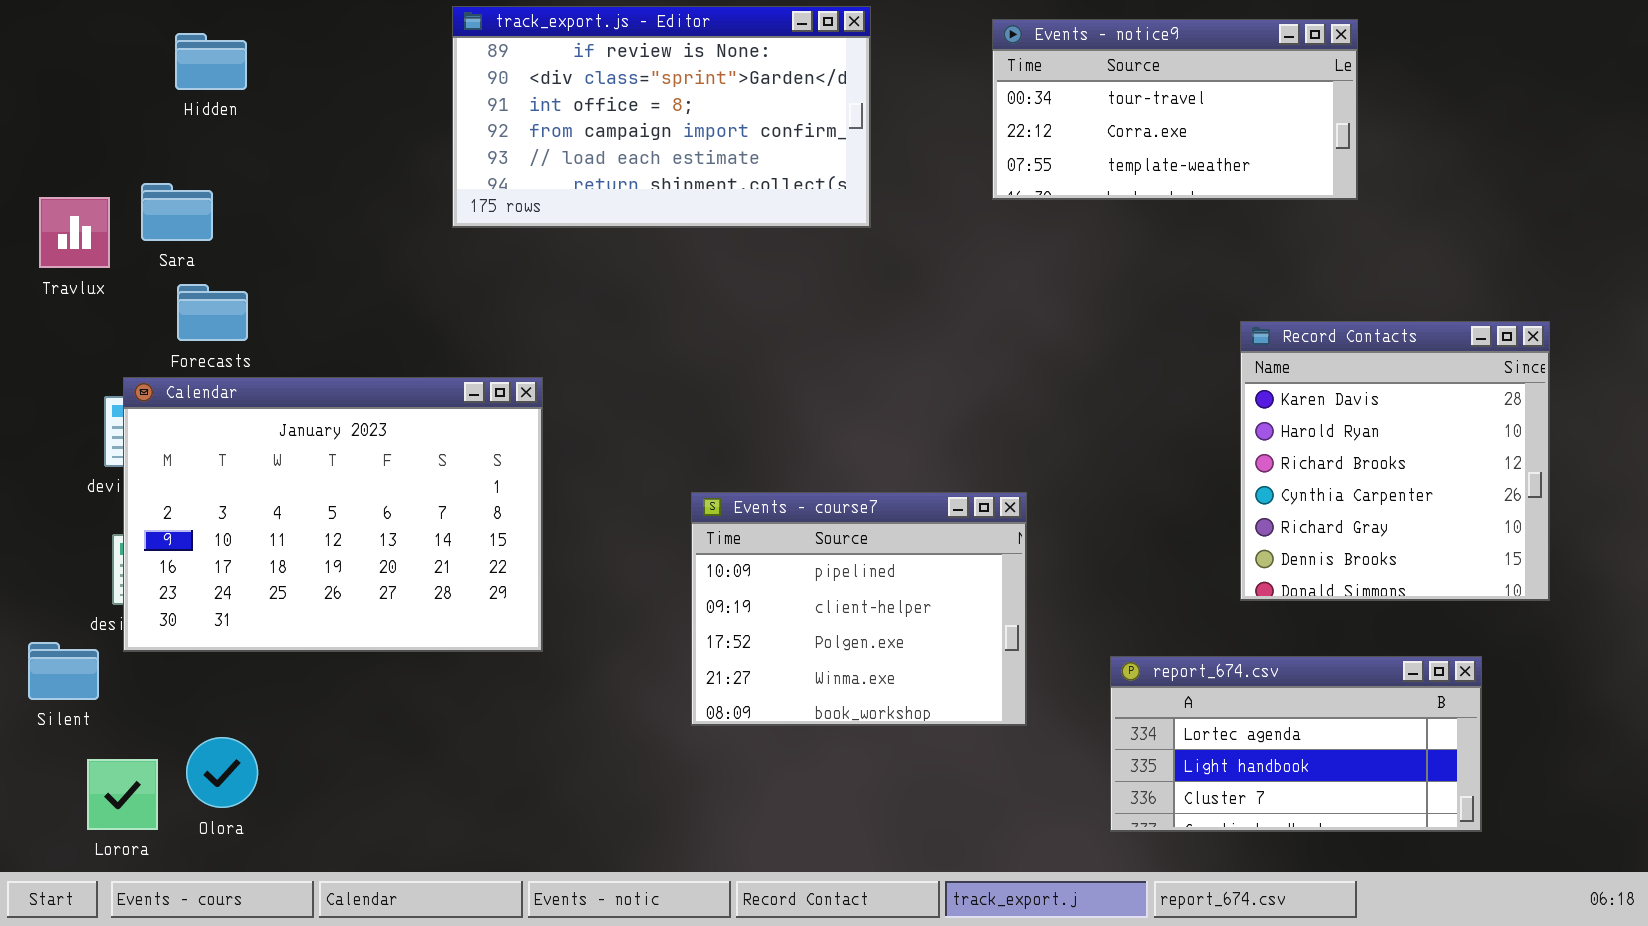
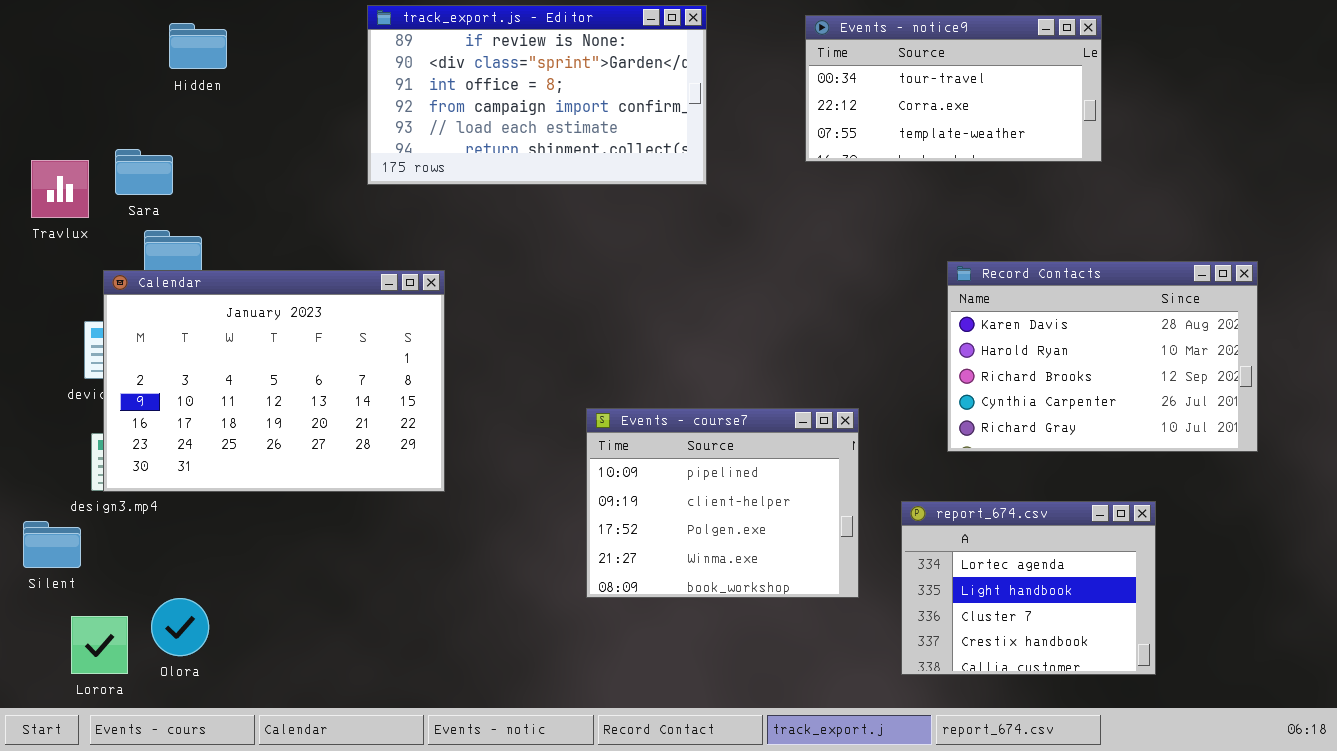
Hidden: [175,33,247,90] -> [169,23,227,69], moved
Record Contacts: [1240,321,1550,601] -> [947,261,1258,452], resized
Calendar: [123,377,543,652] -> [103,270,445,492], moved
Events - course7: [691,492,1027,726] -> [586,408,859,598], moved
report_674.csv: [1110,656,1482,832] -> [901,501,1156,675], resized

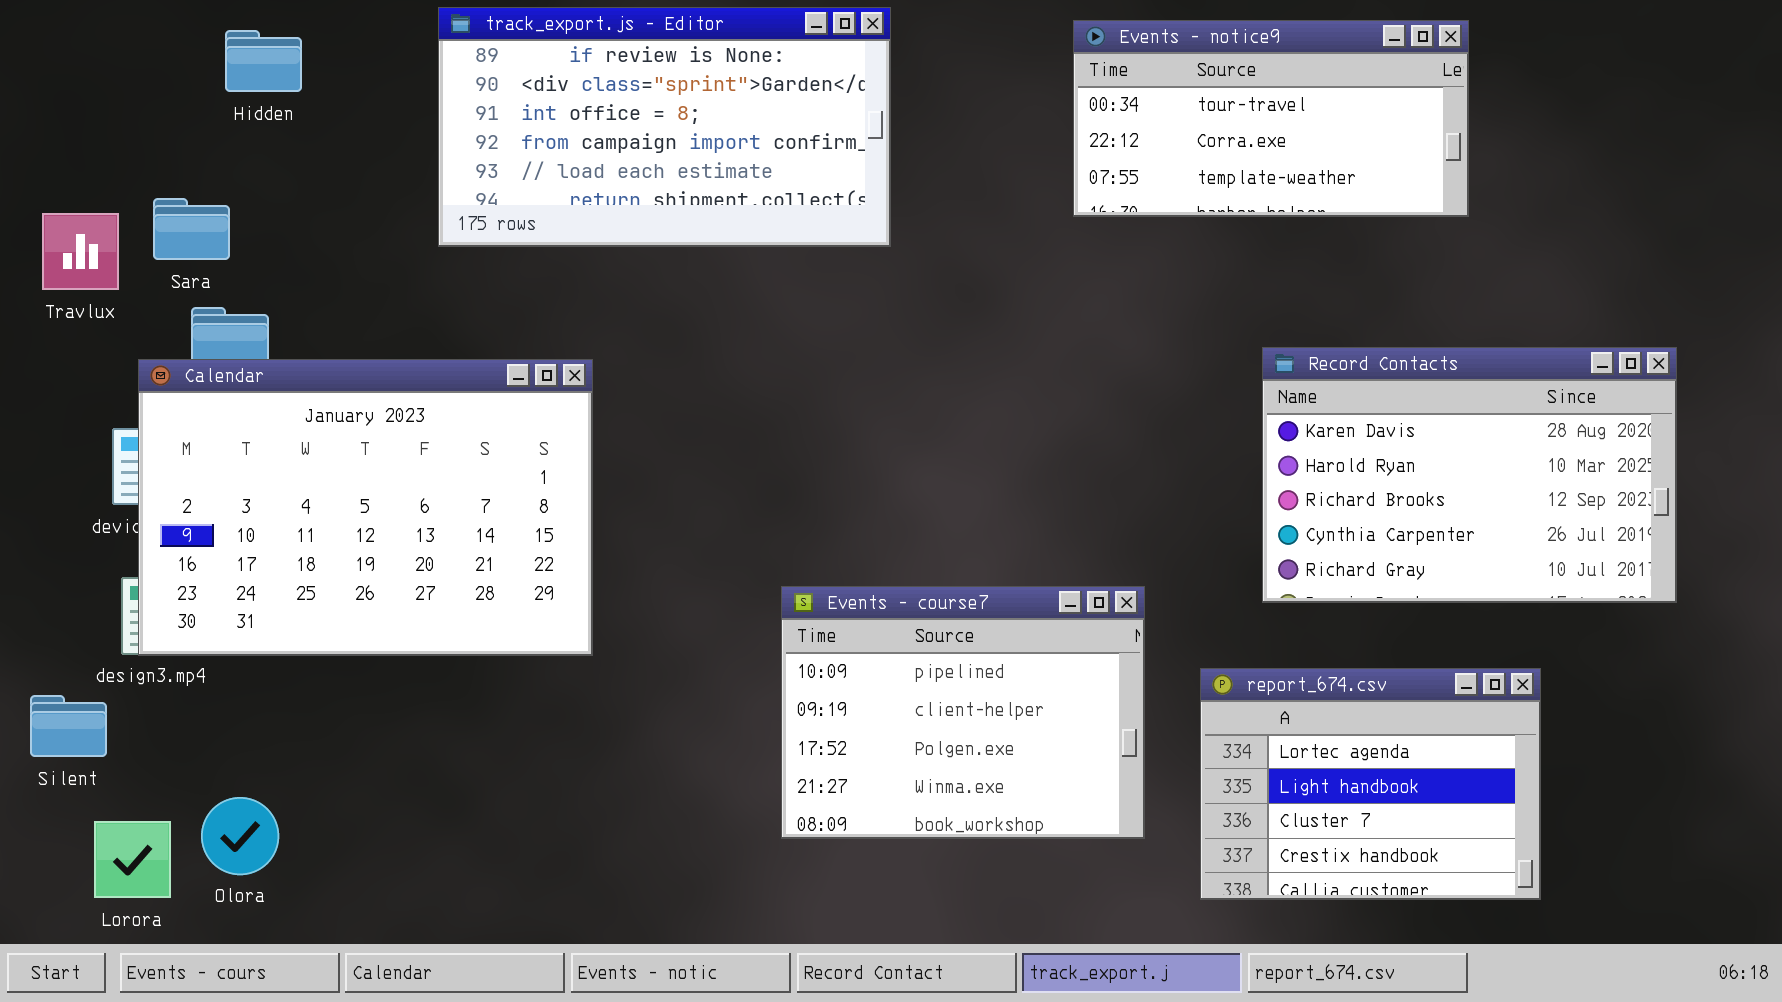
track_export.js - Editor: [367,5,707,185] -> [438,7,891,247], moved
Events - course7: [586,408,859,598] -> [781,586,1145,839], moved

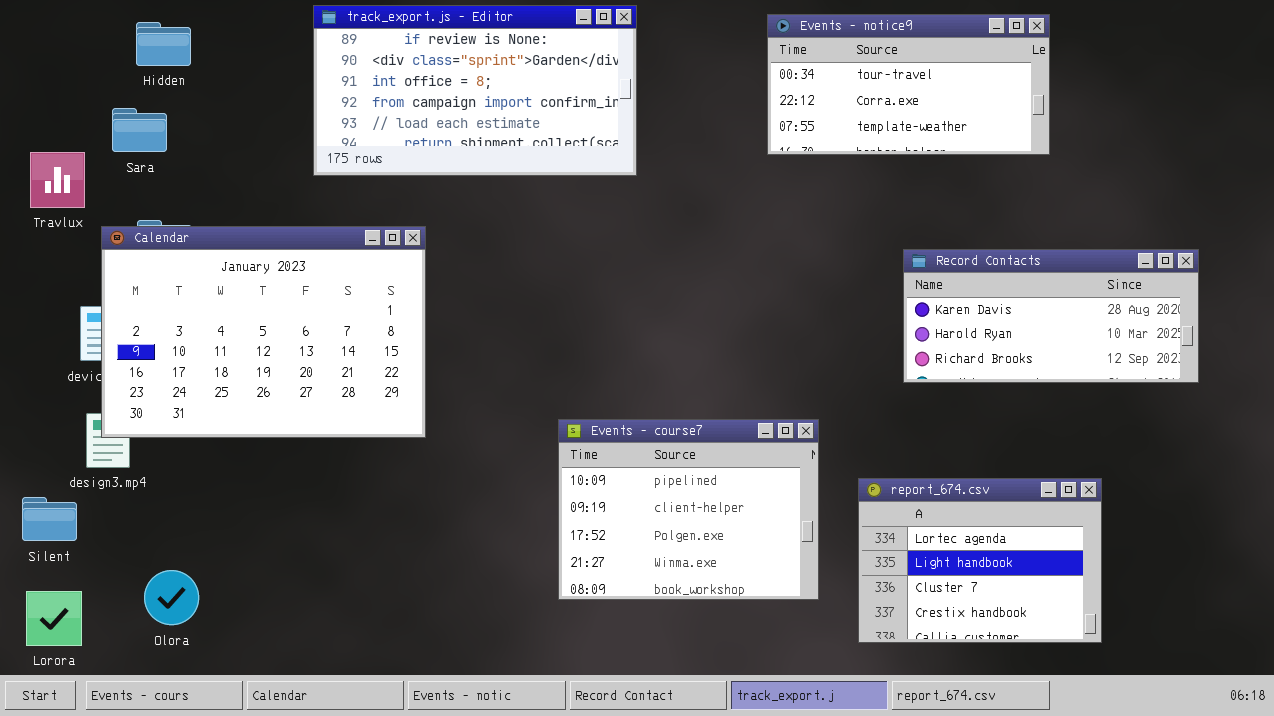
Hidden: [225,30,302,92] -> [136,22,191,66], moved
Sara: [153,198,230,260] -> [112,108,167,152], moved
Record Contacts: [1262,347,1677,603] -> [903,249,1199,383], resized
Calendar: [138,359,593,656] -> [101,226,426,438], moved
Lorora: [94,821,171,898] -> [26,591,82,646], moved

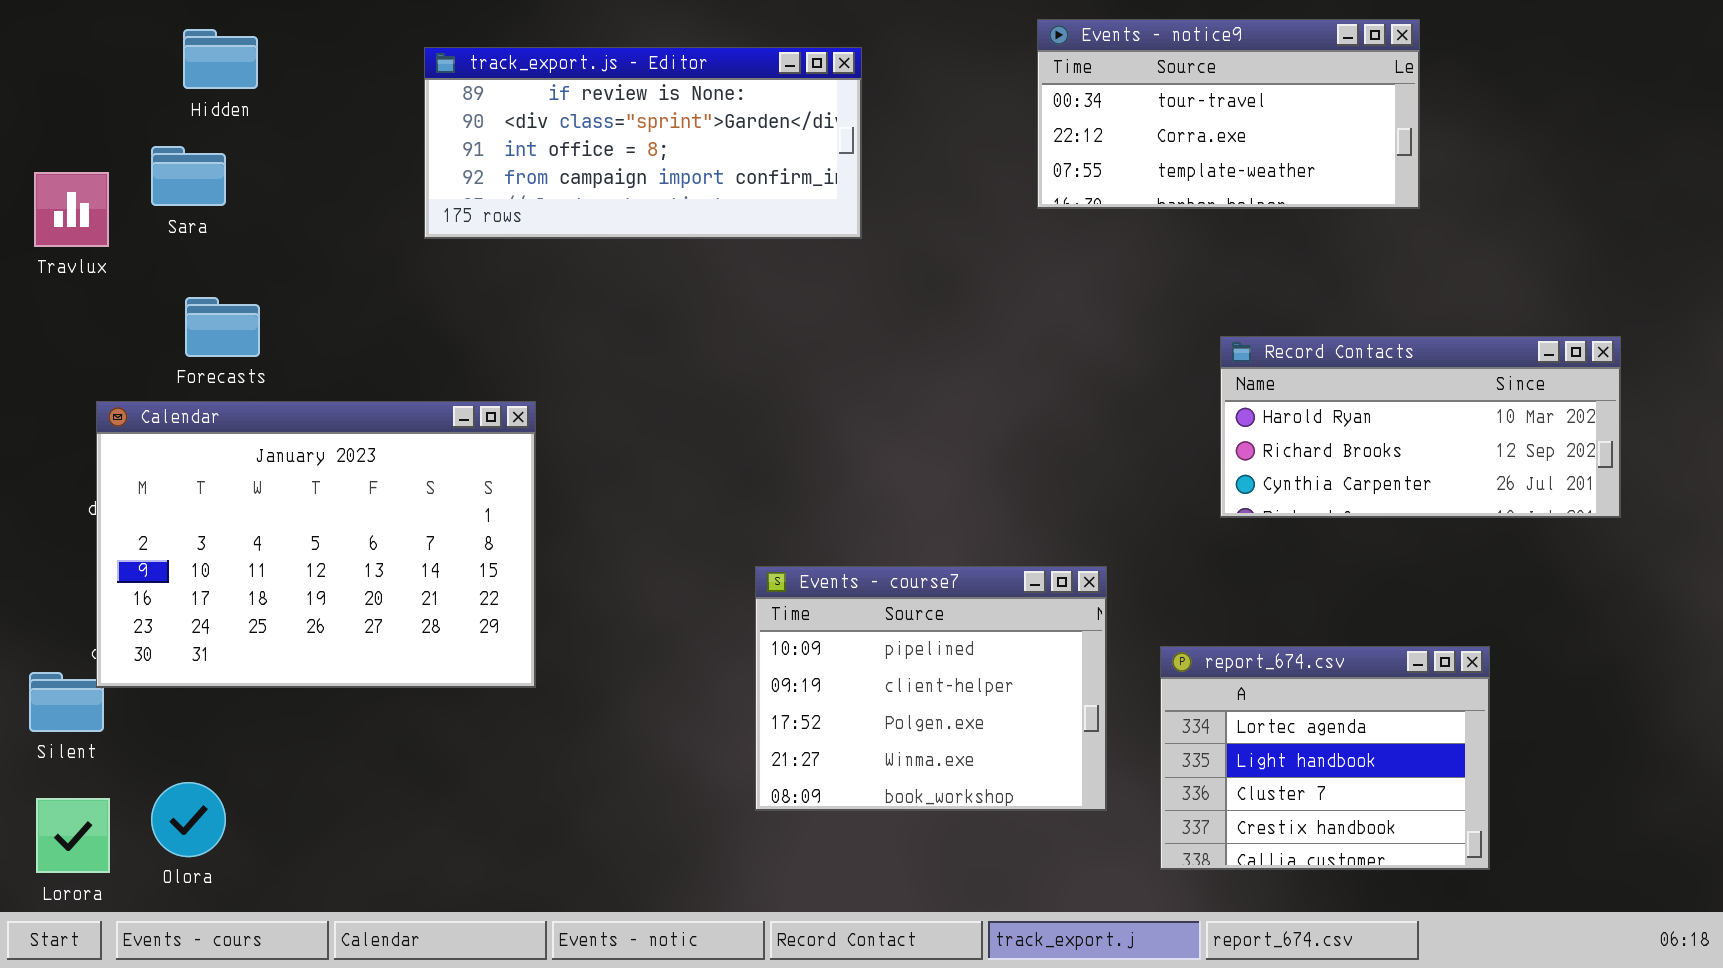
track_export.js - Editor: [313,5,637,176] -> [424,47,862,239], resized
Travlux: [30,152,85,208] -> [34,172,109,247], moved
Calendar: [101,226,426,438] -> [96,401,536,688], moved
Record Contacts: [903,249,1199,383] -> [1220,336,1621,518], scrolled down 1 row
Olora: [144,570,199,625] -> [151,782,226,857], moved

